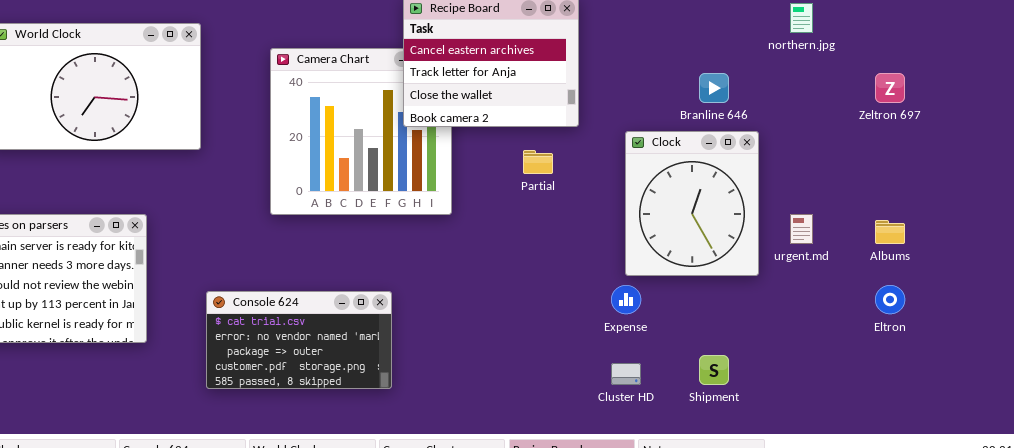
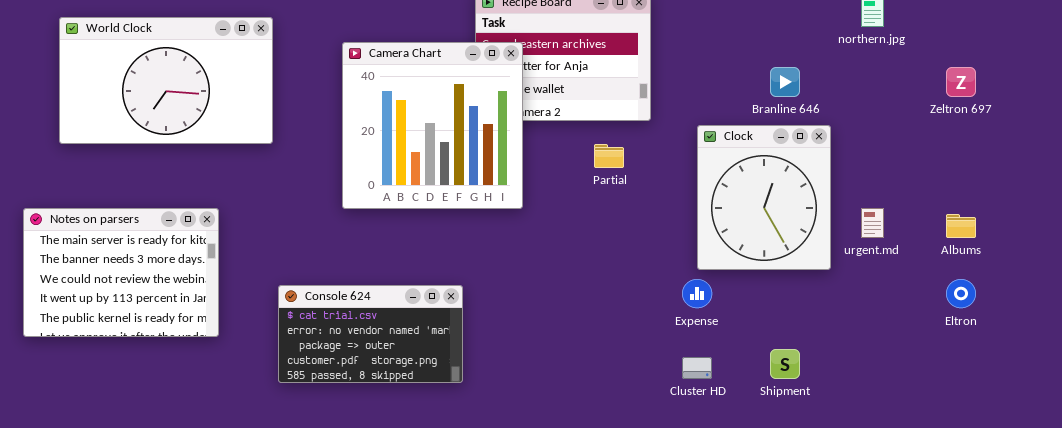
Camera Chart: [270,48,452,215] -> [342,42,523,209], raised

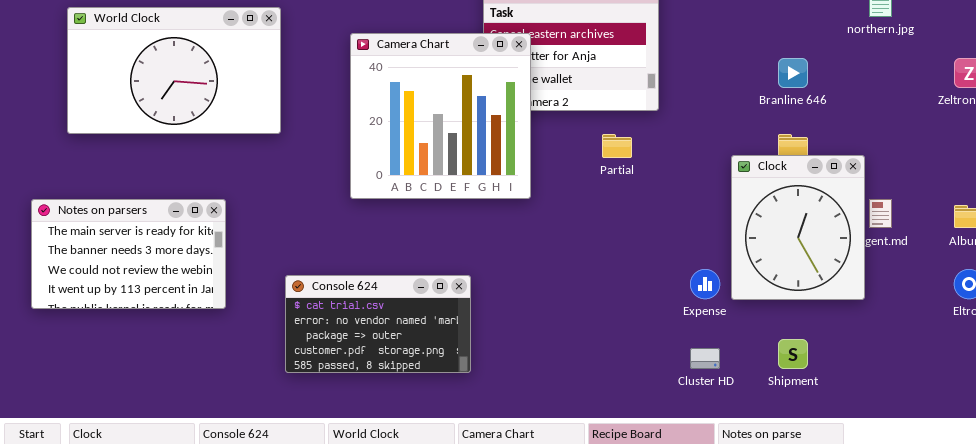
Clock: [697,125,831,270] -> [731,155,865,300], moved
Notes on parsers: [23,208,219,337] -> [31,199,226,309], resized

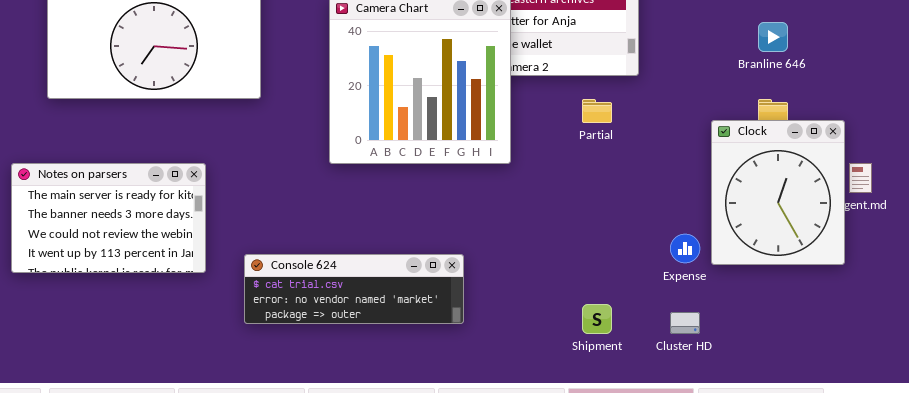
Console 624: [285,275,471,373] -> [244,254,464,324], moved, resized
Shipment: [778,339,808,369] -> [582,304,612,334], moved

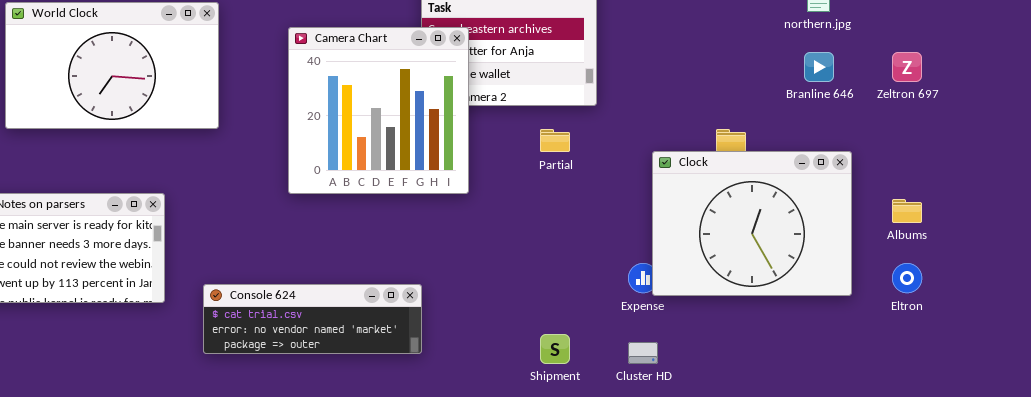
Branline 646: [758,22,788,52] -> [804,52,834,82], moved
Clock: [711,120,845,265] -> [652,151,852,296], moved, resized

